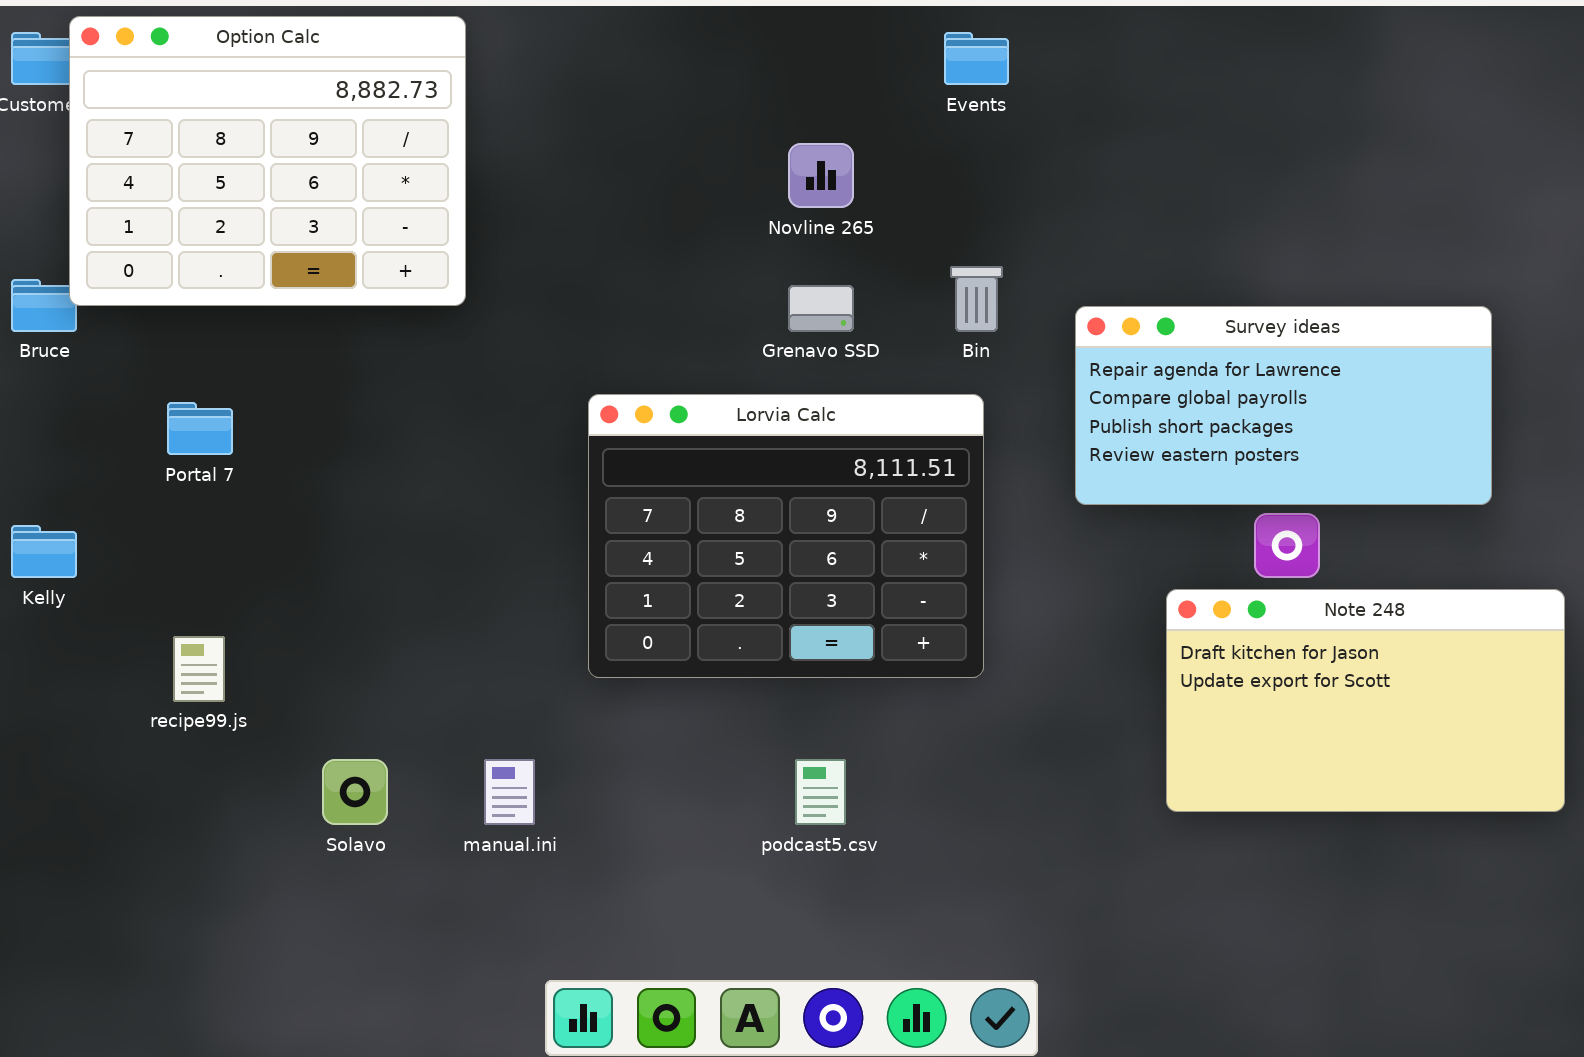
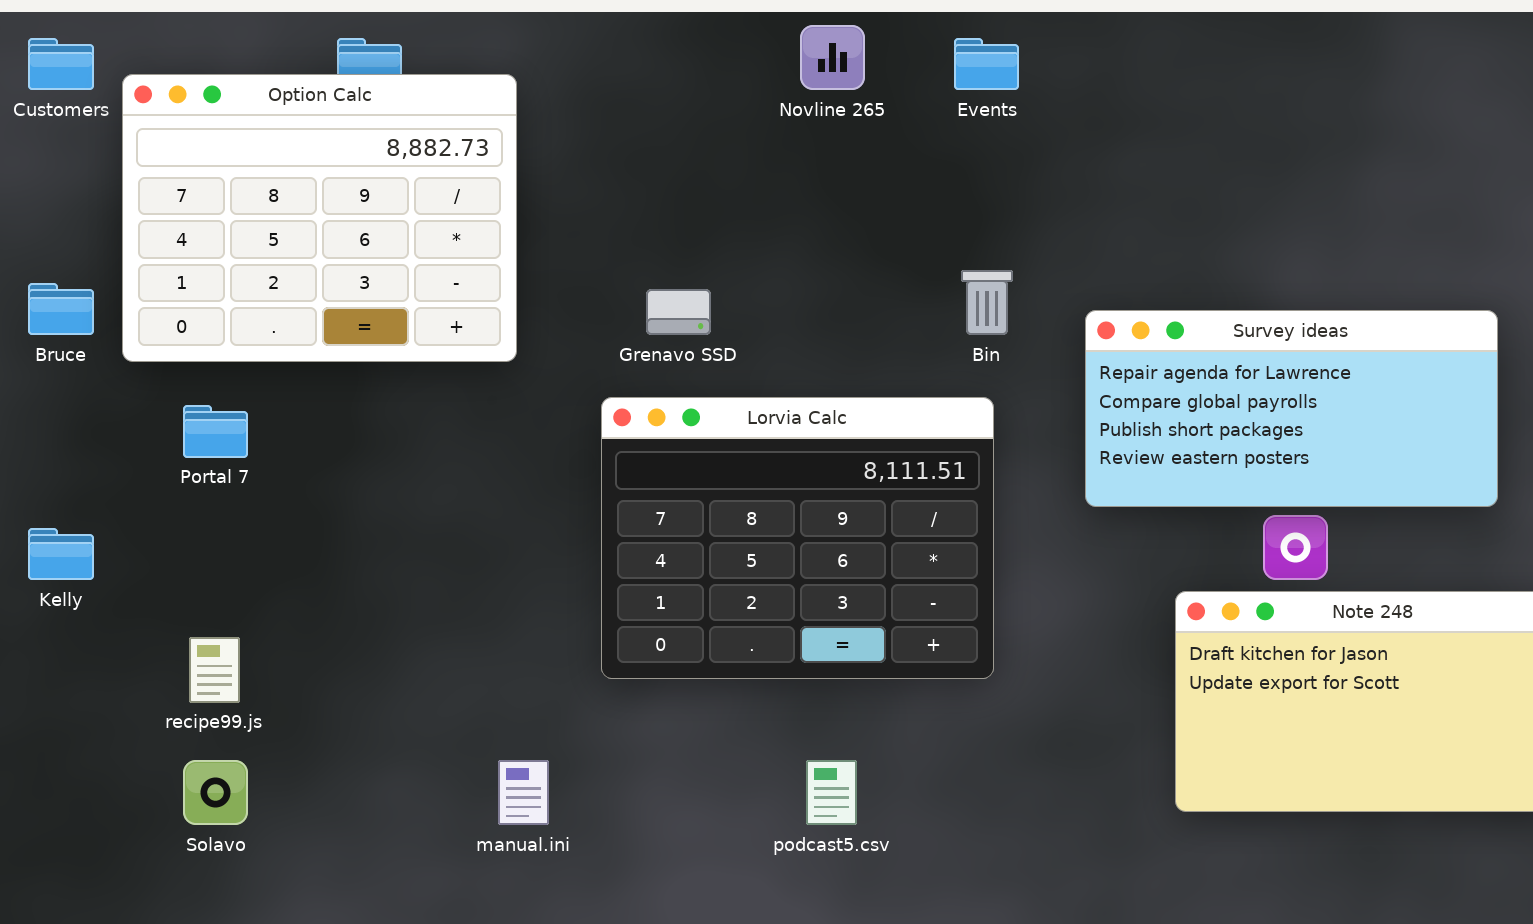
Option Calc: [69,16,466,306] -> [122,74,517,362], moved
Novline 265: [788,143,854,208] -> [800,25,865,90], moved
Grenavo SSD: [788,285,854,332] -> [646,289,711,335], moved
Solavo: [322,759,388,825] -> [183,760,248,825], moved

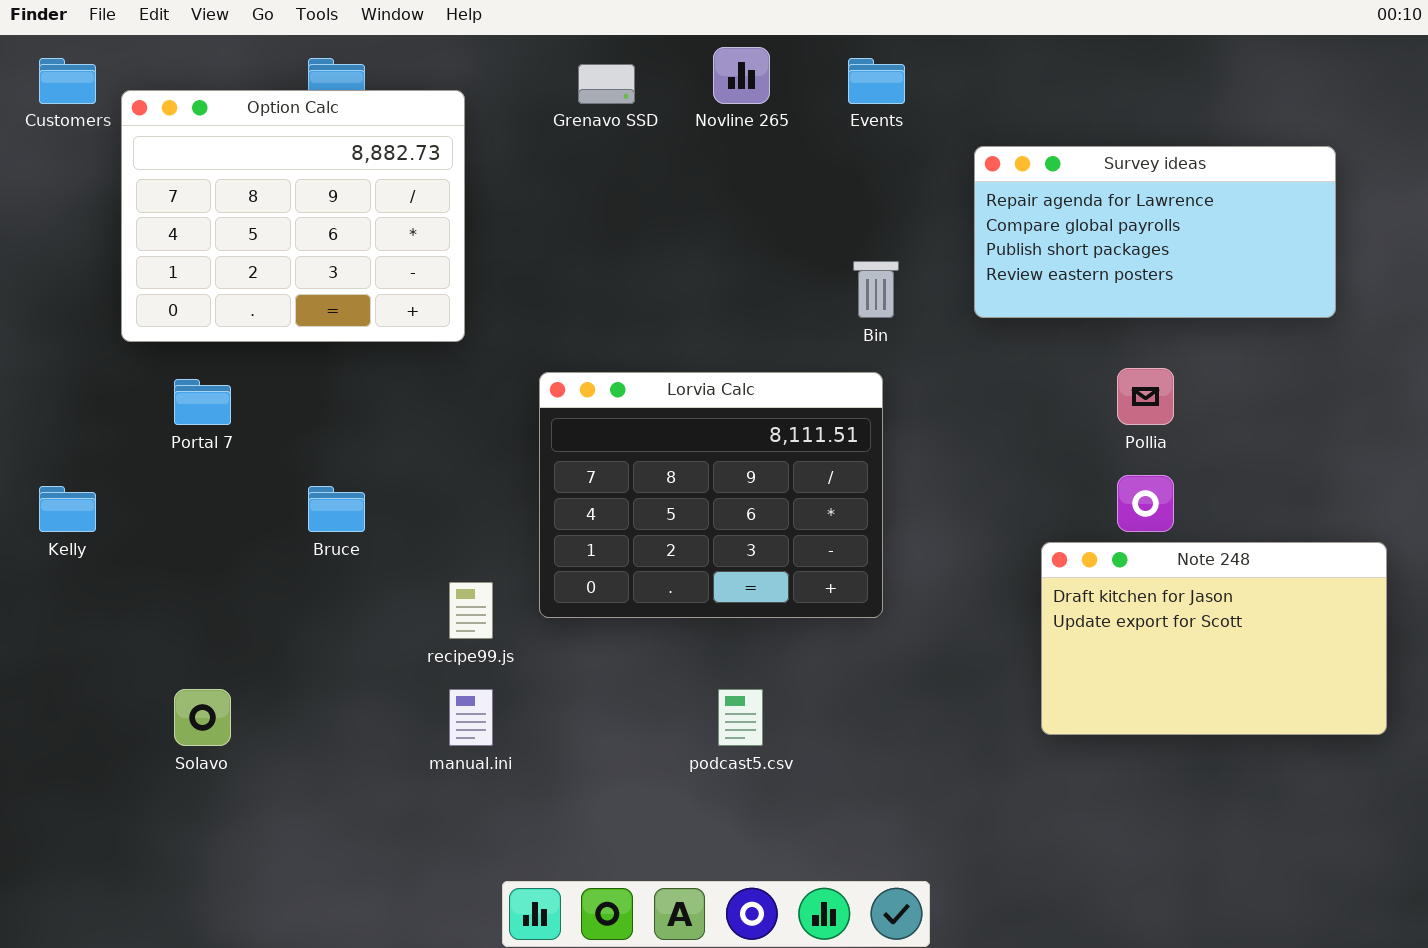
Bruce: [28,283,94,335] -> [308,486,365,532], moved
Grenavo SSD: [646,289,711,335] -> [578,64,635,104], moved
Survey ideas: [1085,310,1498,507] -> [974,146,1336,318], moved
recipe99.js: [189,637,240,703] -> [449,582,493,639], moved

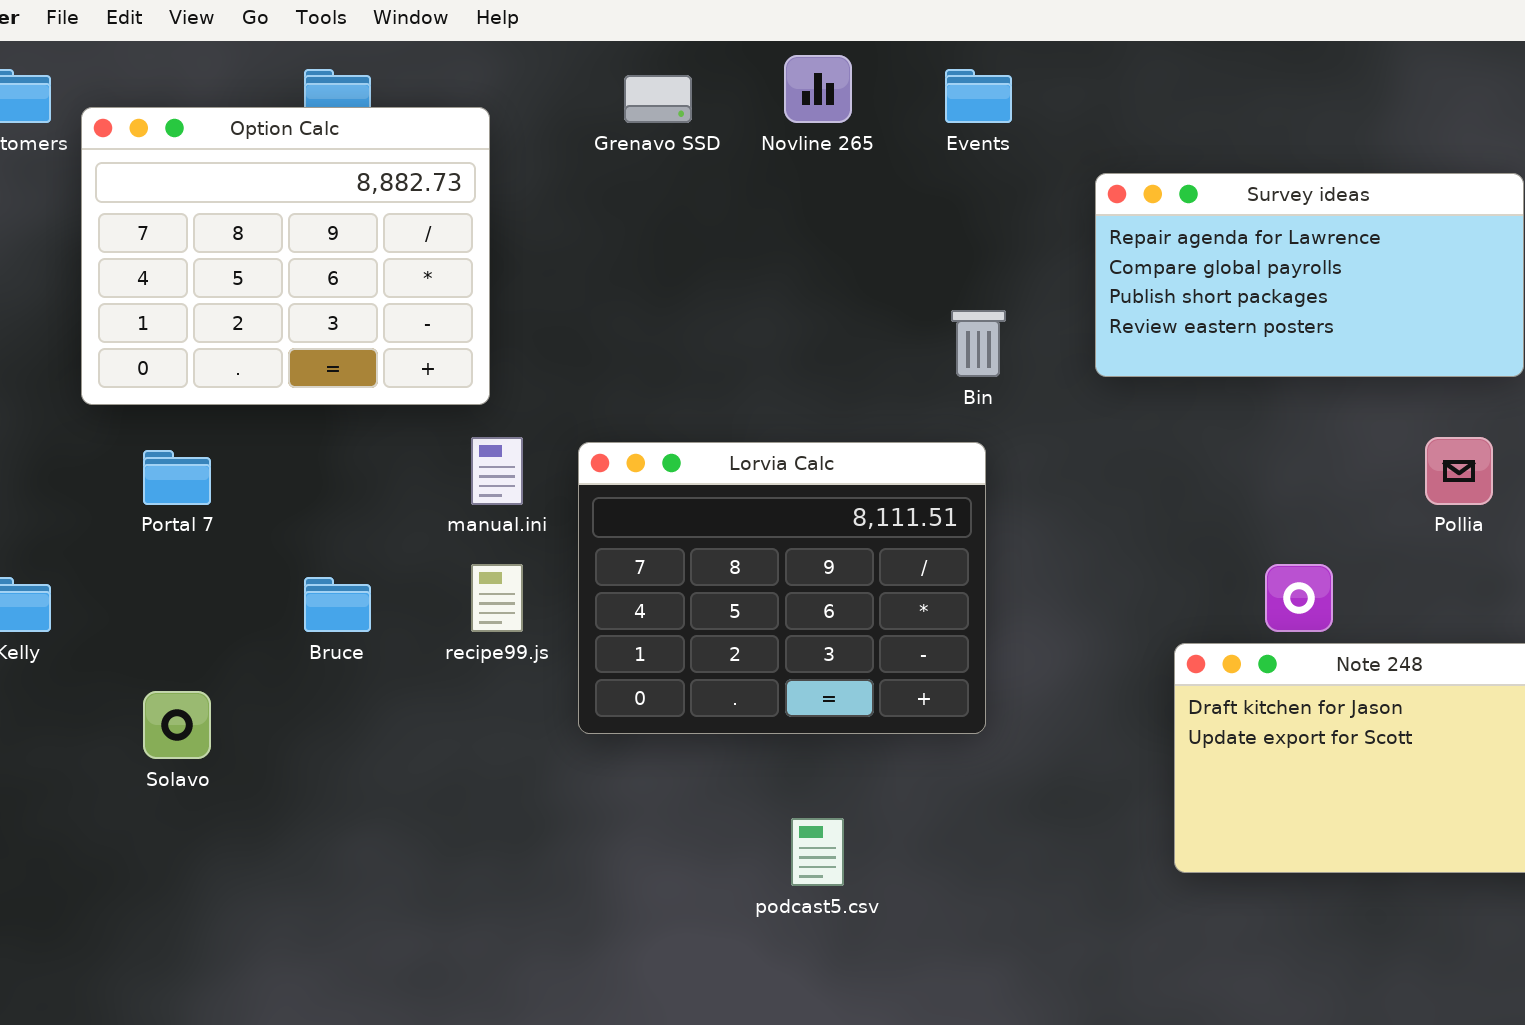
Pollia: [1117,368,1174,425] -> [1425,437,1493,505], moved
recipe99.js: [449,582,493,639] -> [471,564,523,632], moved
Solavo: [174,689,231,746] -> [143,691,211,759], moved
manual.ini: [449,689,493,746] -> [471,437,523,505], moved

